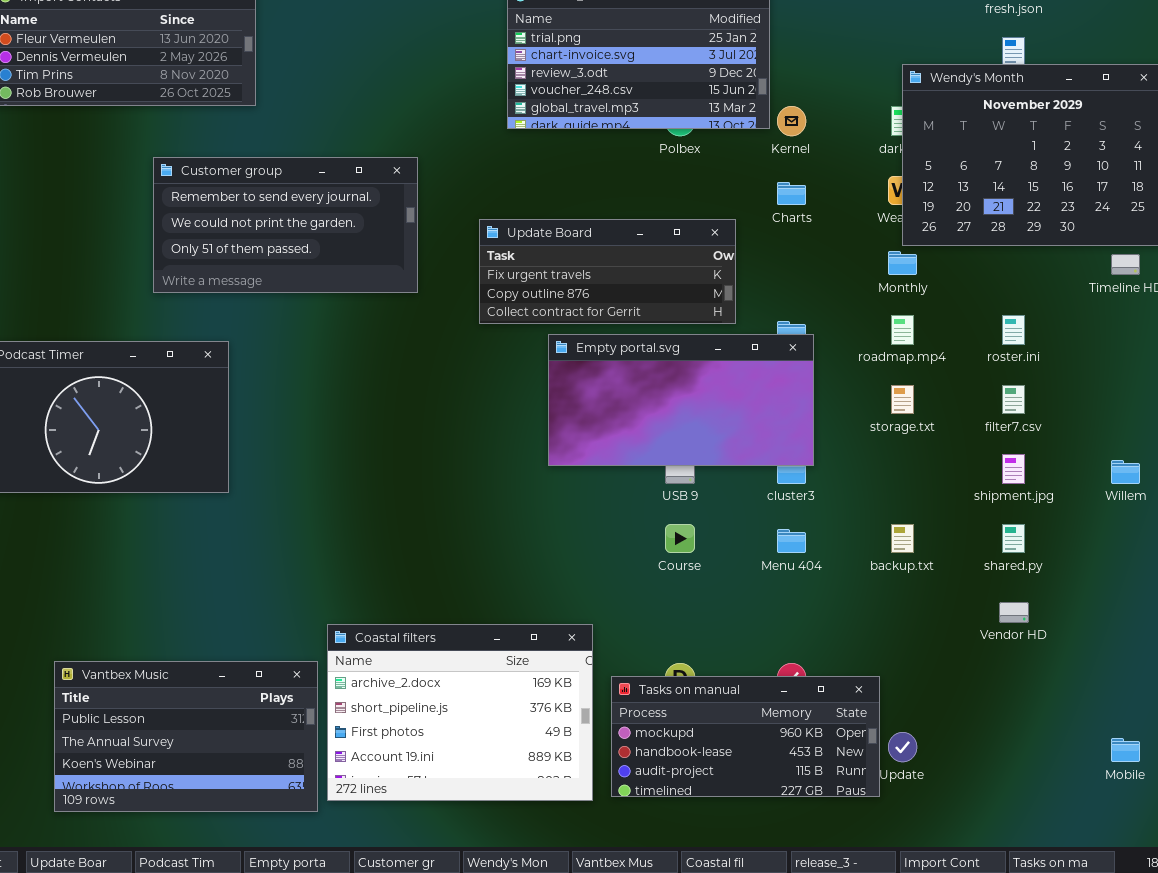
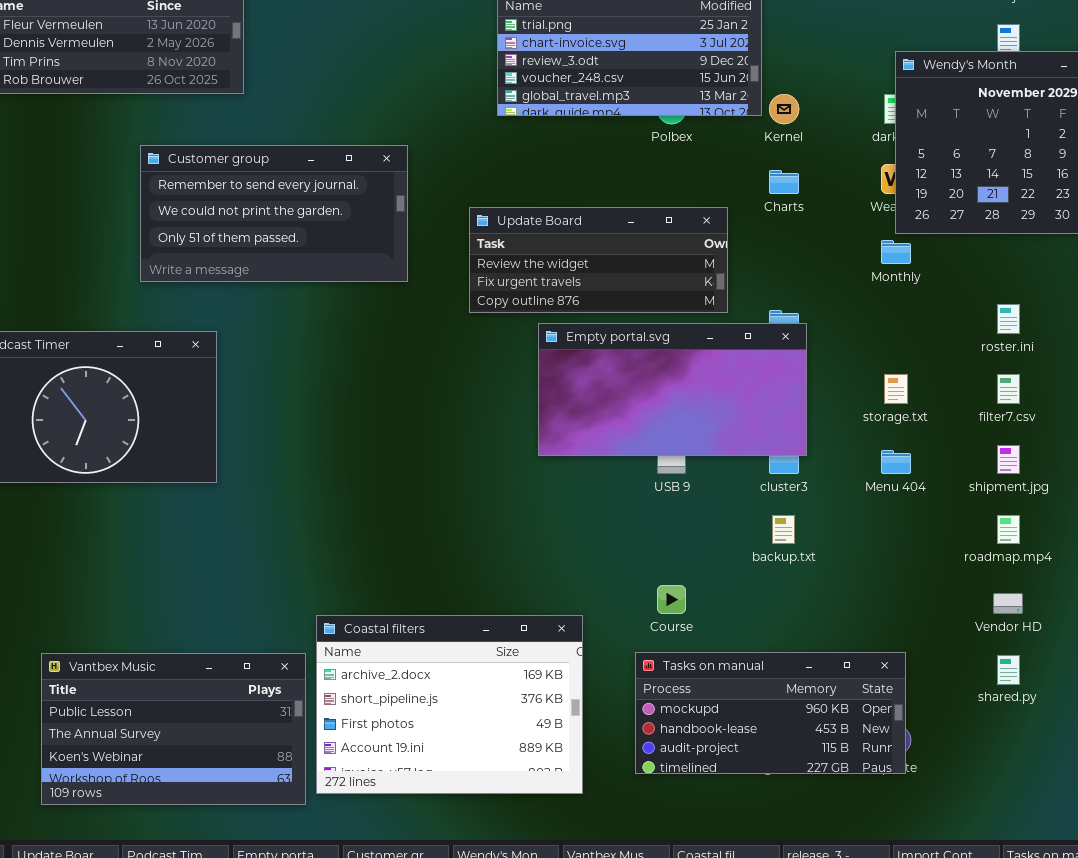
Update Board: [479,219,736,324] -> [469,207,728,313], scrolled up 1 row
roadmap.mp4: [891,315,914,345] -> [997,515,1020,544], moved
Course: [665,524,695,553] -> [657,585,686,614], moved
backup.txt: [891,524,914,553] -> [772,515,795,544], moved
shared.py: [1002,524,1025,553] -> [997,655,1020,685], moved
Menu 404: [777,529,806,553] -> [881,450,911,474], moved
Tasks on manual: [611,676,880,797] -> [635,652,906,774], moved

